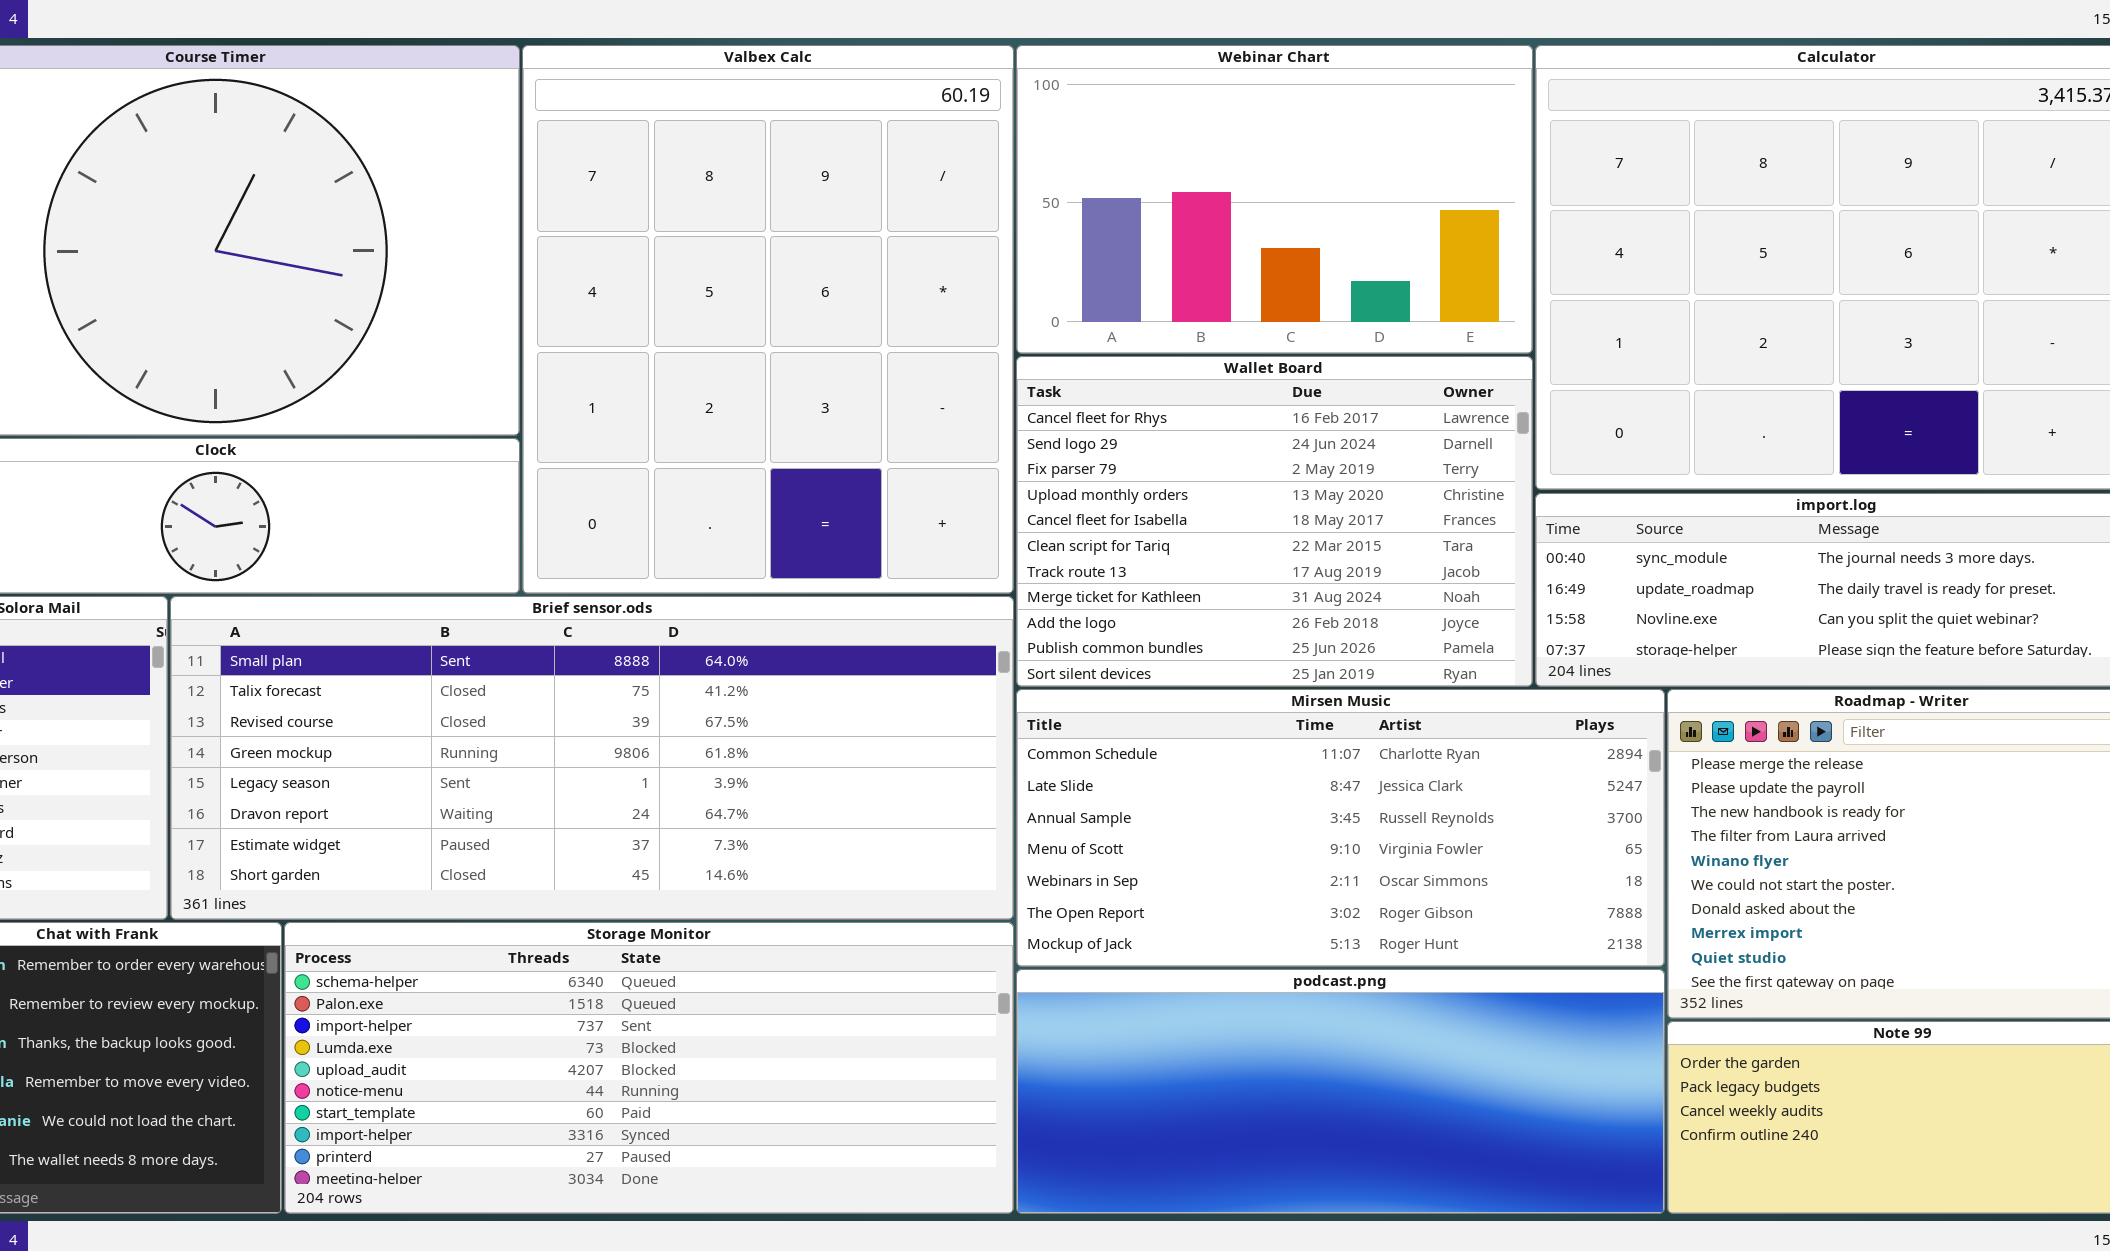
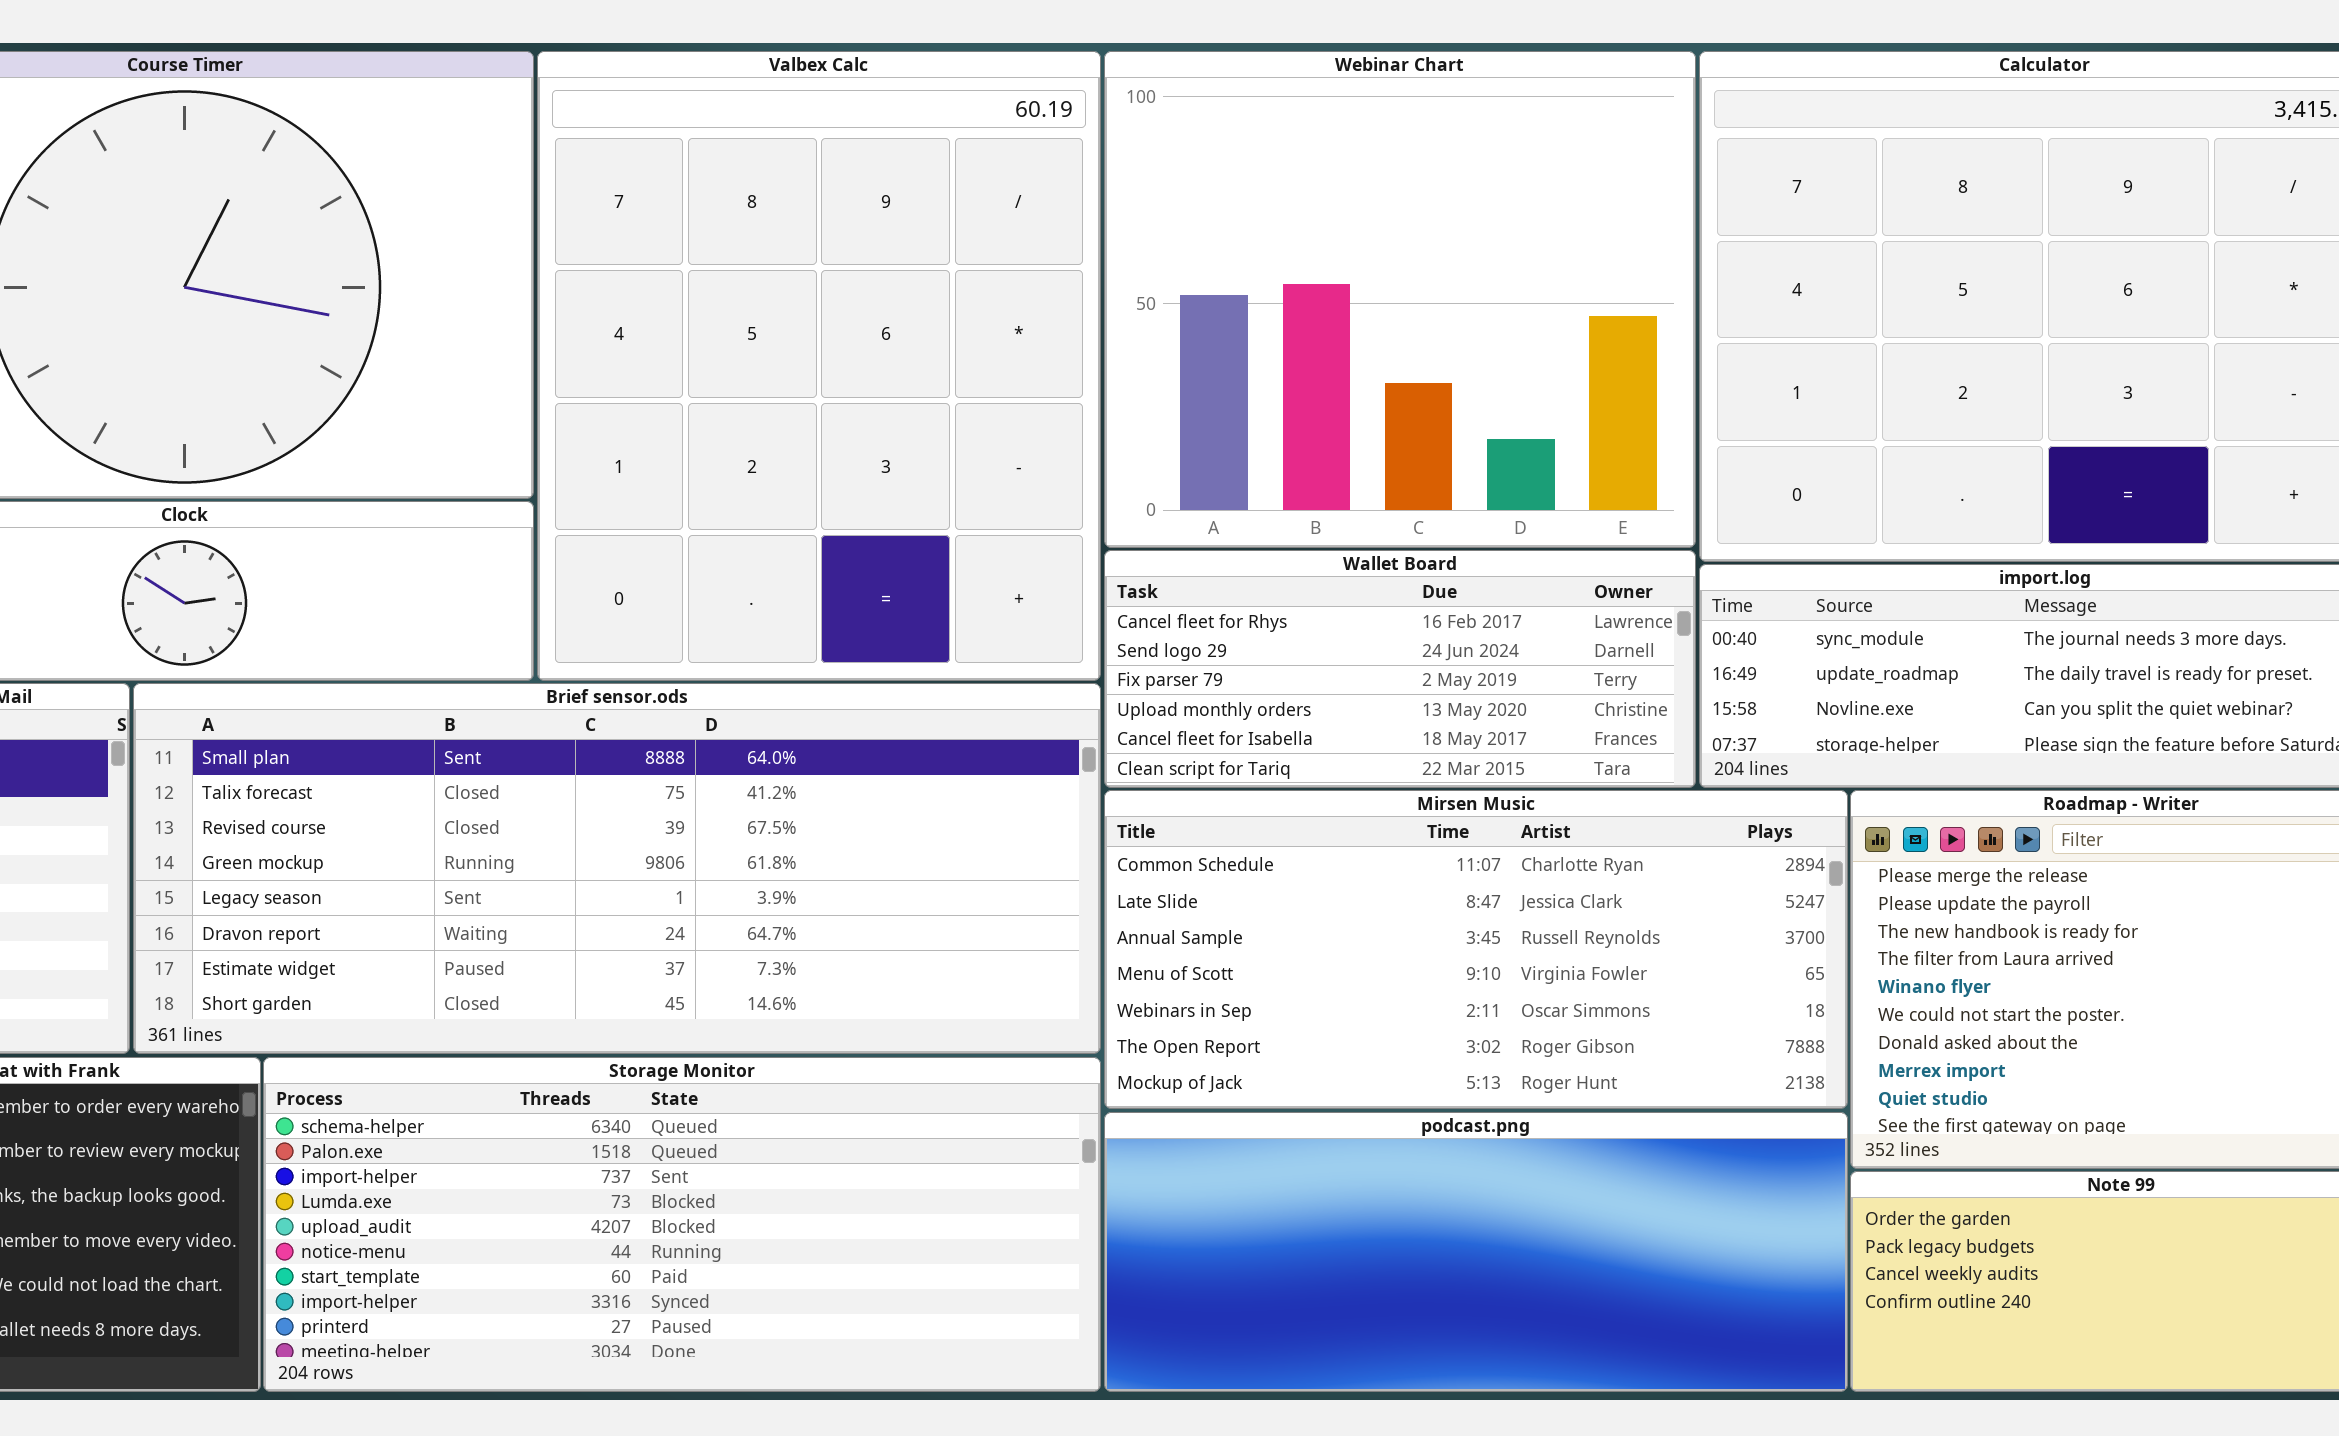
Webinar Chart: [1016,45,1533,354] -> [1104,51,1696,548], resized
Wallet Board: [1016,356,1533,687] -> [1104,550,1696,788], resized

